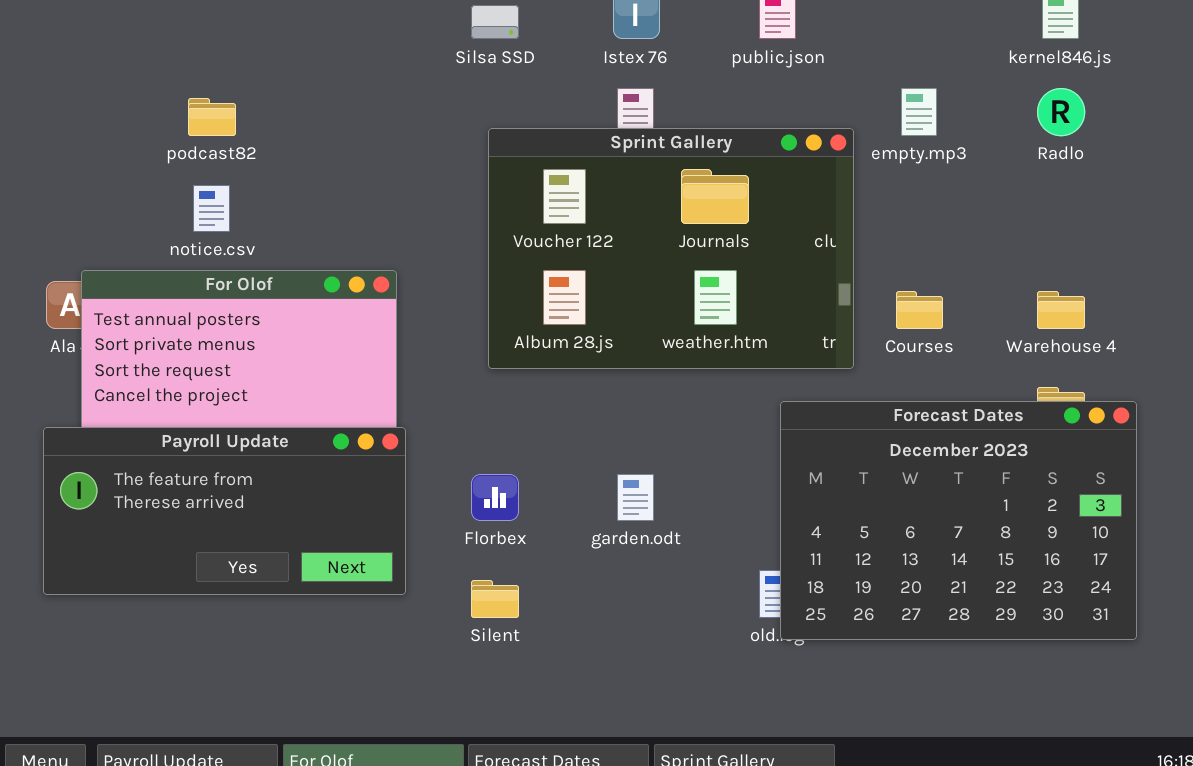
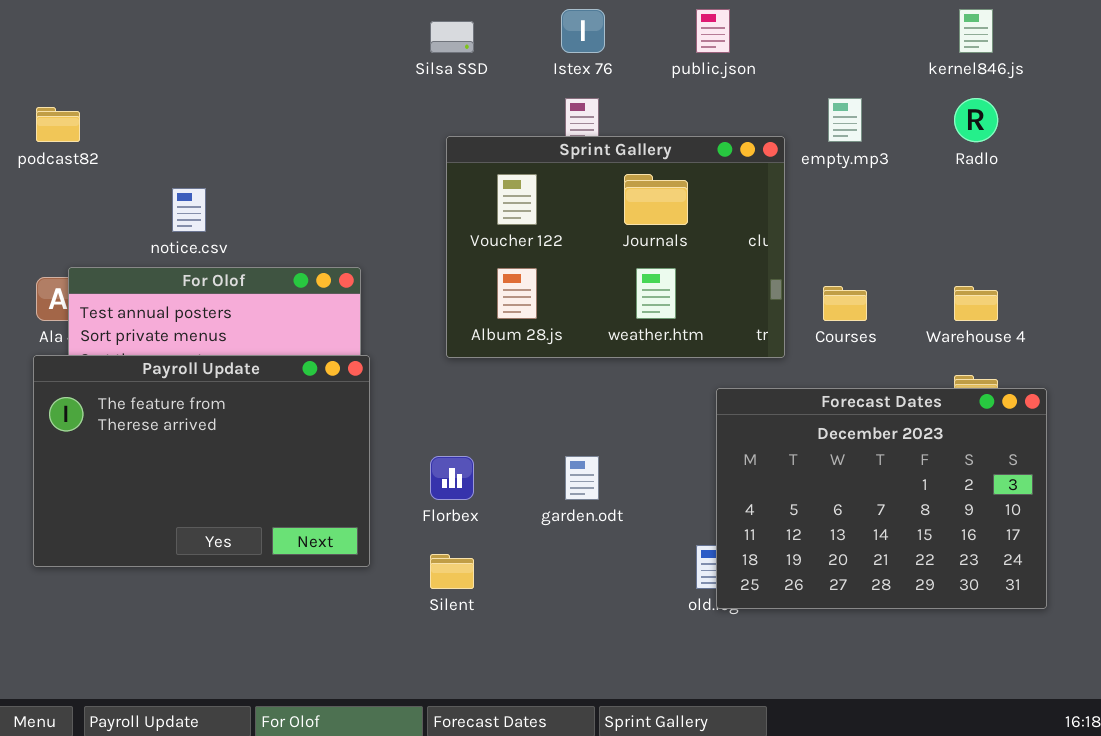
podcast82: [188,98,236,136] -> [36,107,80,142], moved
Payroll Update: [43,427,406,595] -> [33,355,370,567], resized

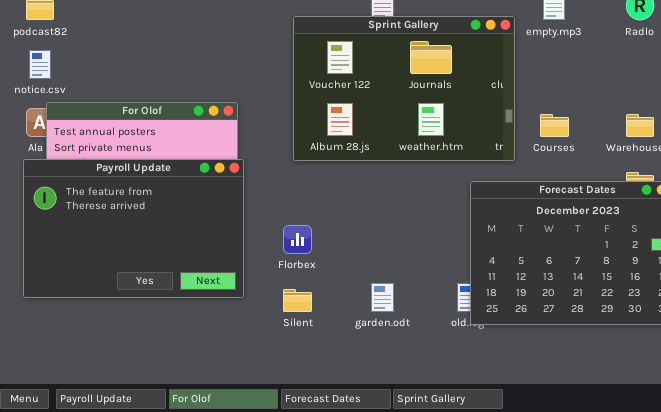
notice.csv: [172,188,206,232] -> [29,50,51,79], moved
garden.odt: [565,456,599,500] -> [371,283,394,312], moved

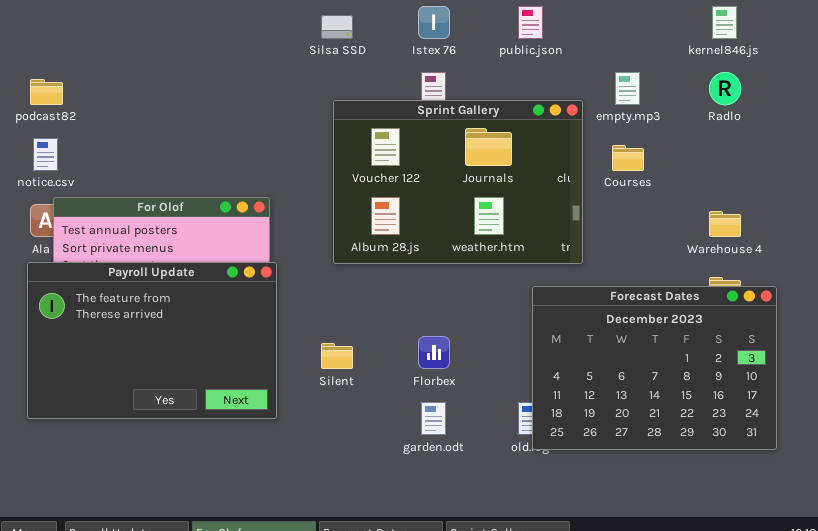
Courses: [540,114,569,137] -> [612,145,644,171], moved
Florbex: [283,225,312,254] -> [418,336,450,369], moved
Silent: [283,289,312,312] -> [321,343,353,369], moved

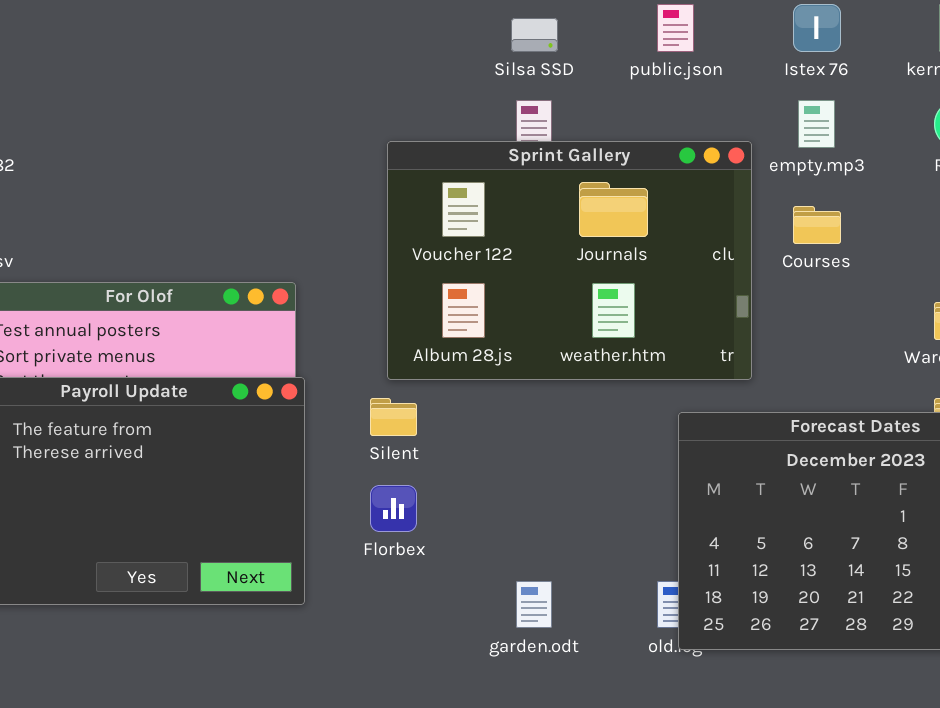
Istex 76: [418,6,450,39] -> [793,4,841,52], moved
Silsa SSD: [321,15,353,39] -> [511,18,558,52], moved
Florbex: [418,336,450,369] -> [370,485,417,532], moved
Silent: [321,343,353,369] -> [370,398,417,436], moved

